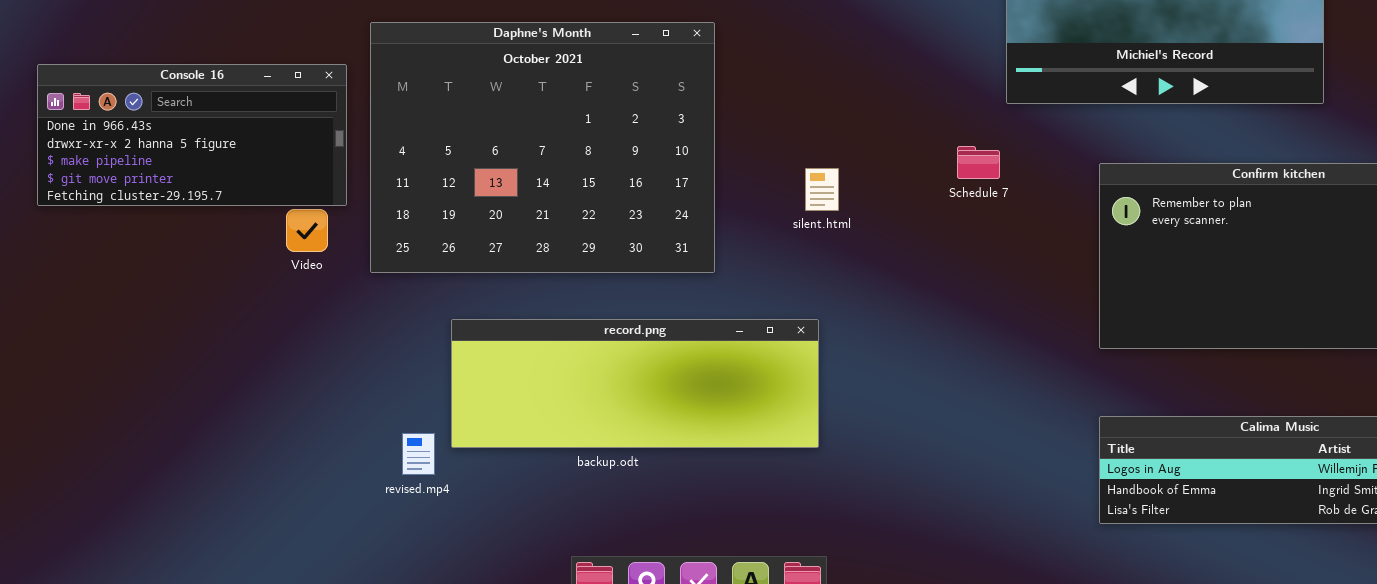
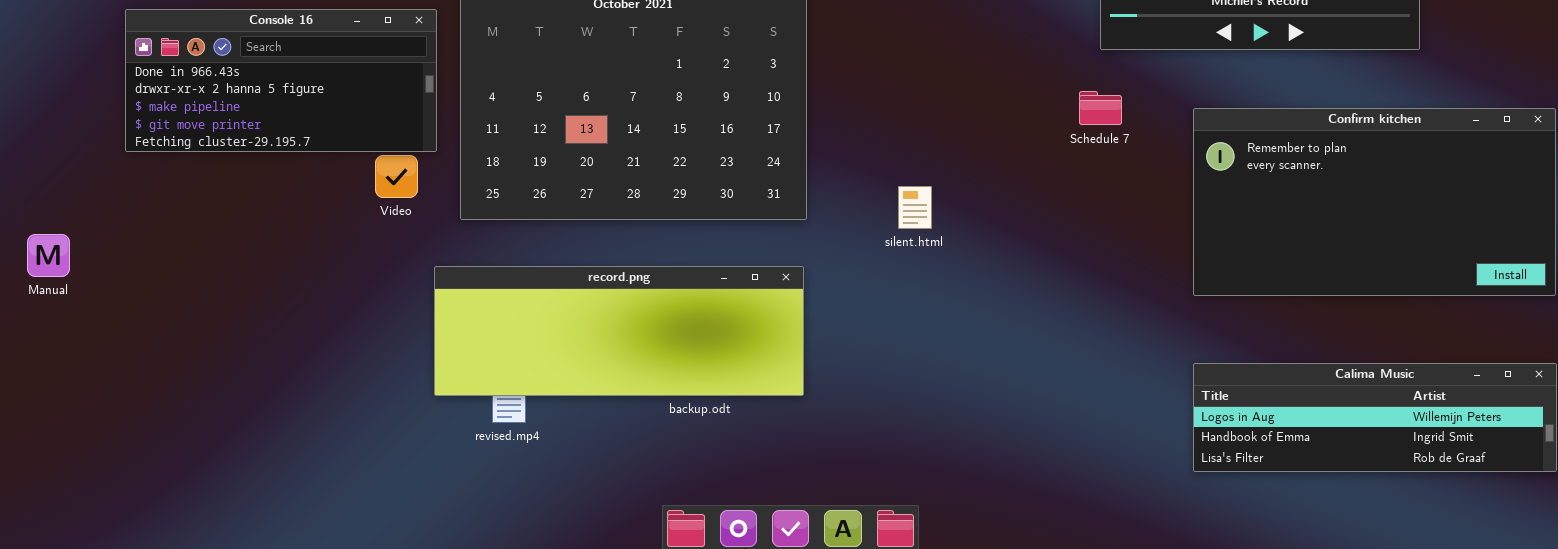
Schedule 7: [957,146,1000,179] -> [1079,91,1122,125], moved
silent.html: [805,168,839,211] -> [898,186,932,229], moved
record.png: [451,319,819,448] -> [434,266,804,396], moved

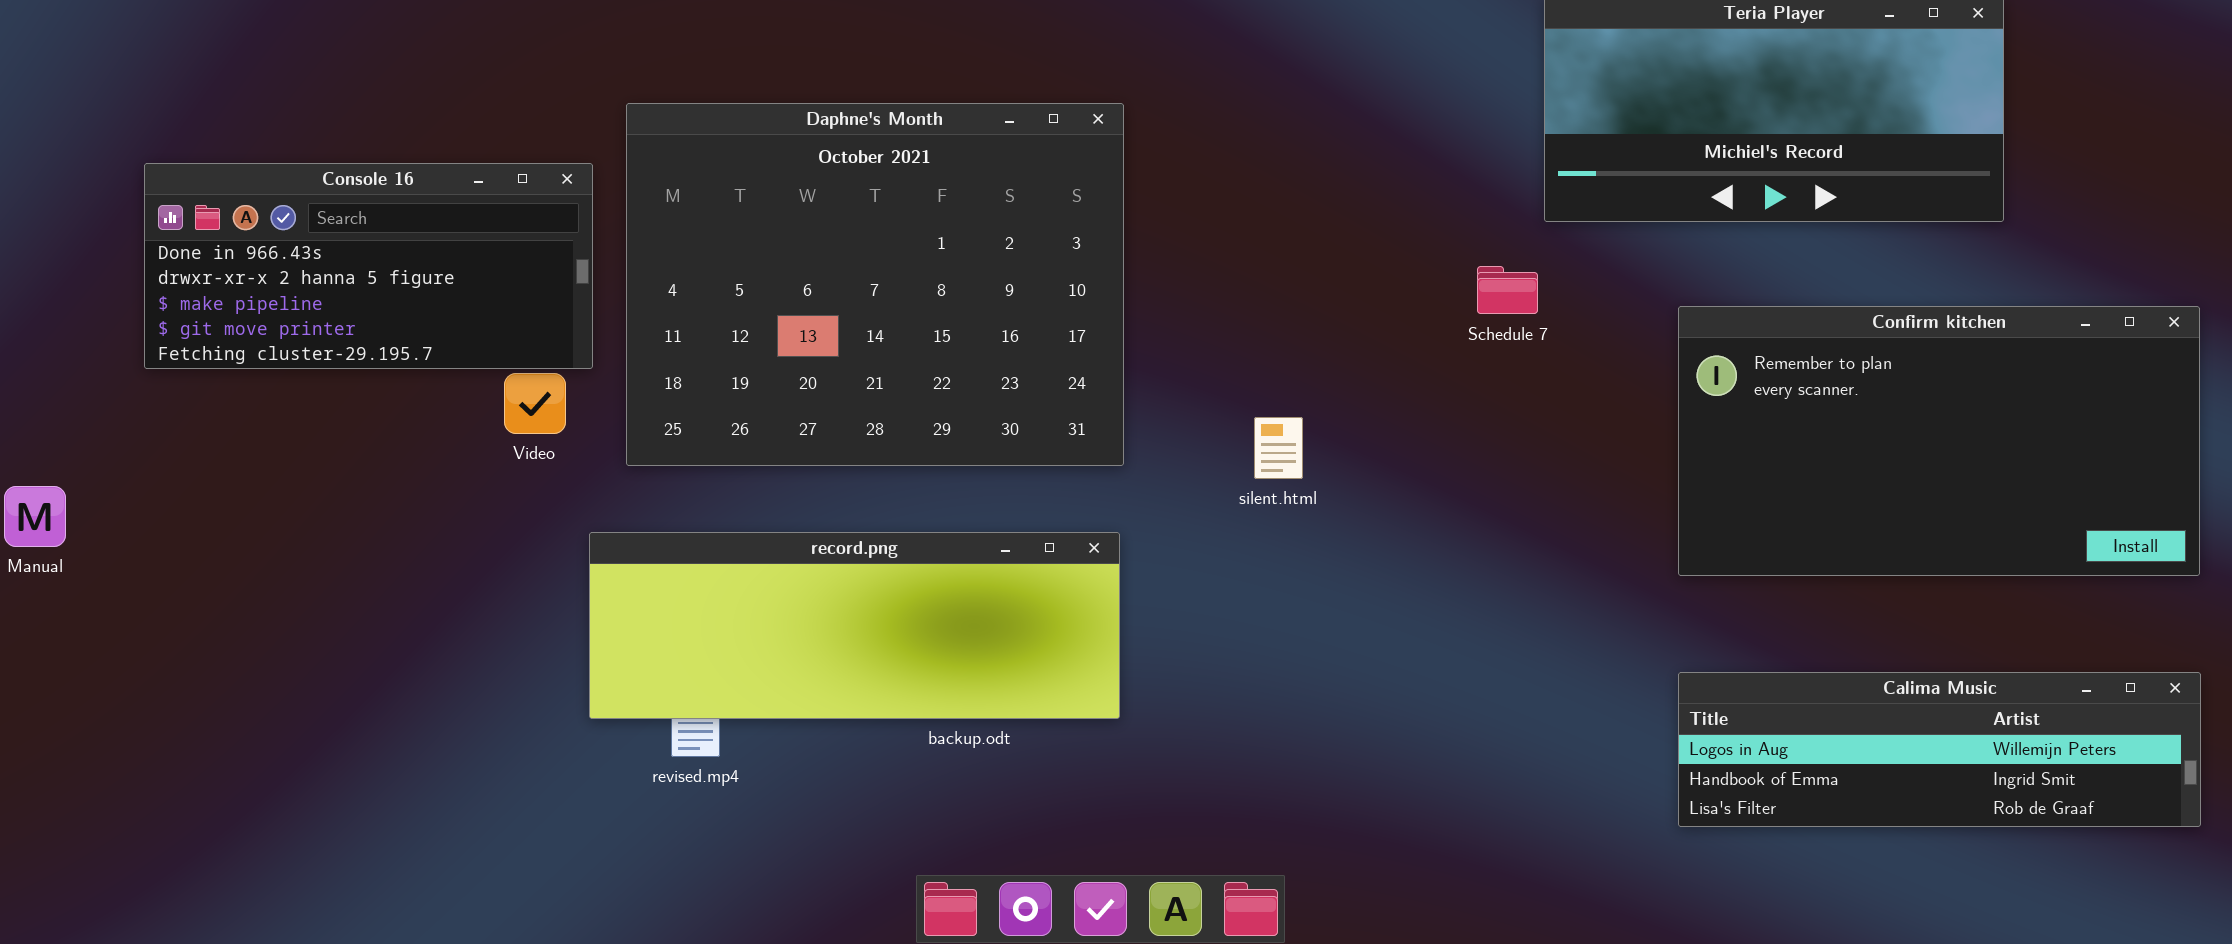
Schedule 7: [1079,91,1122,125] -> [1477,266,1538,314], moved

